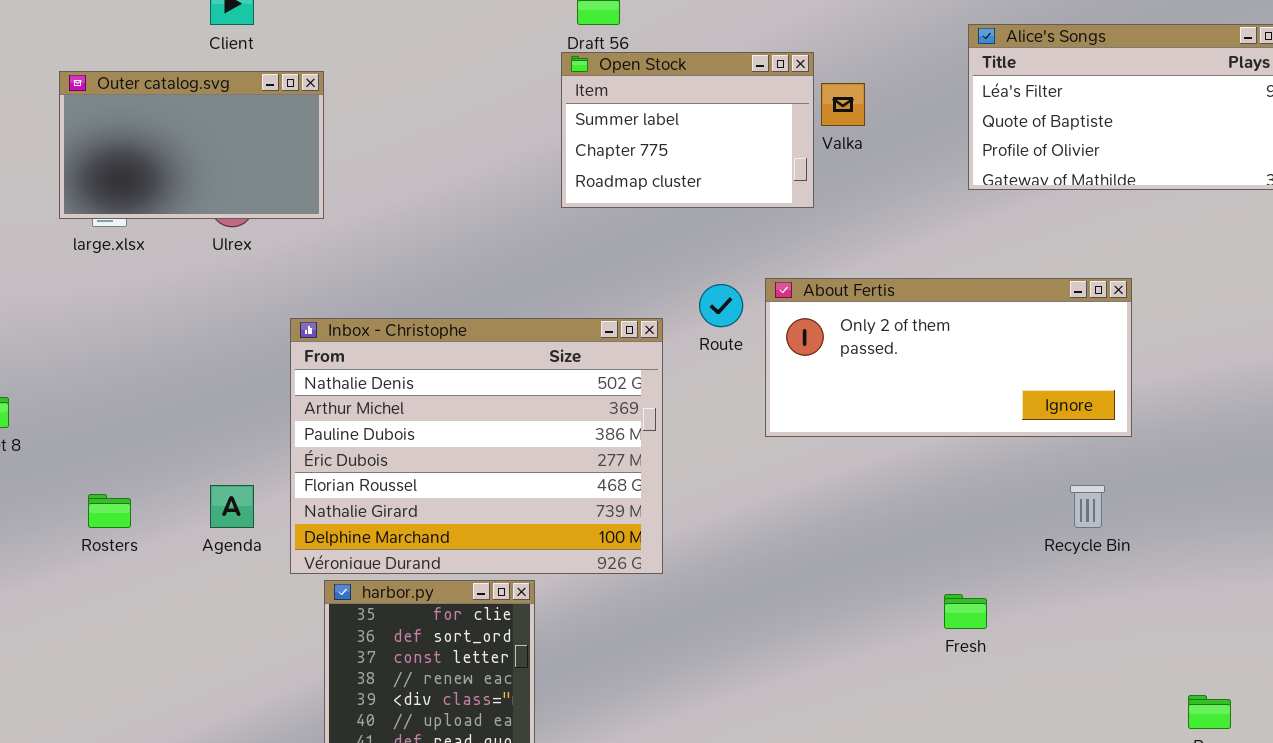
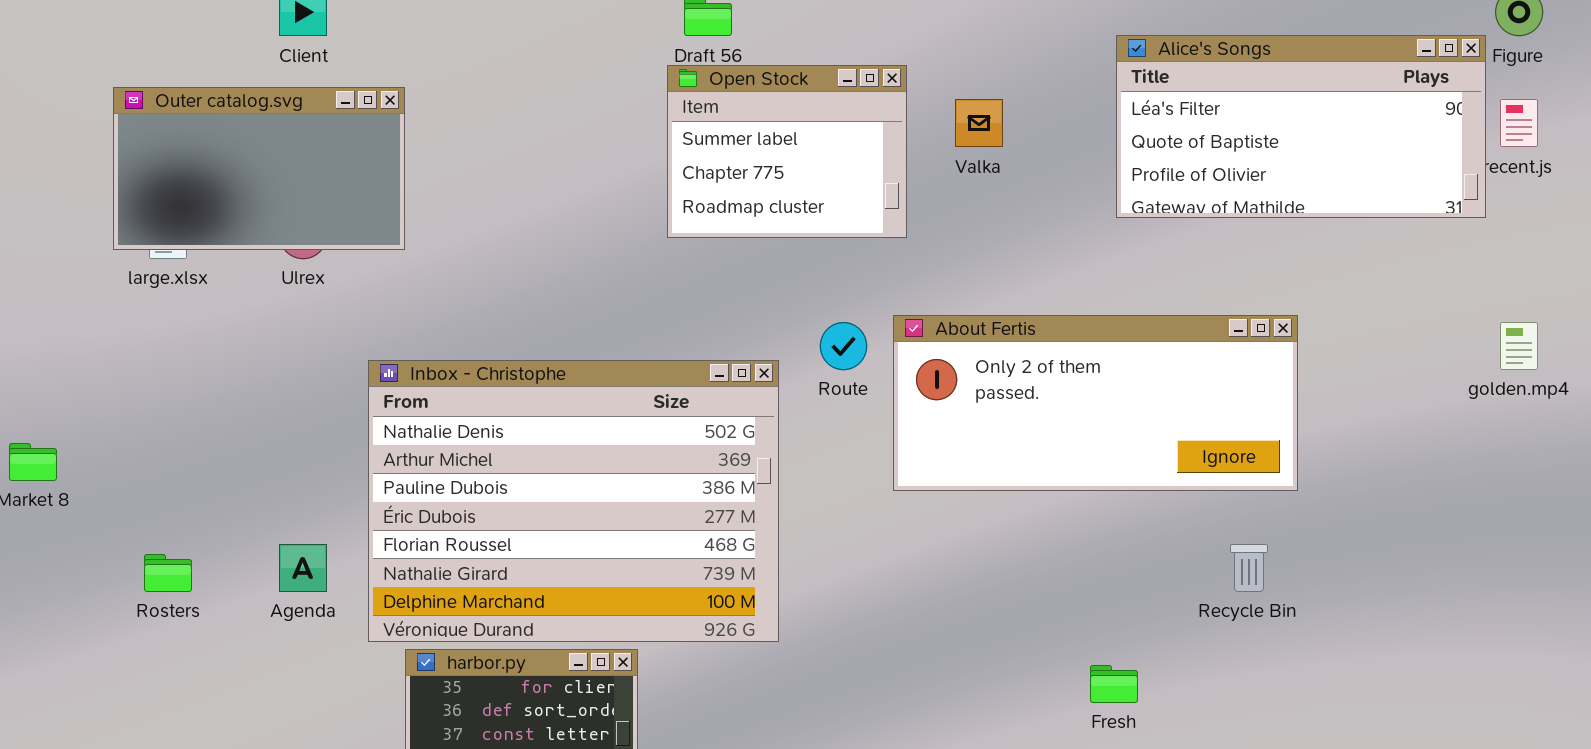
Open Stock: [561,52,814,208] -> [667,65,907,238], resized

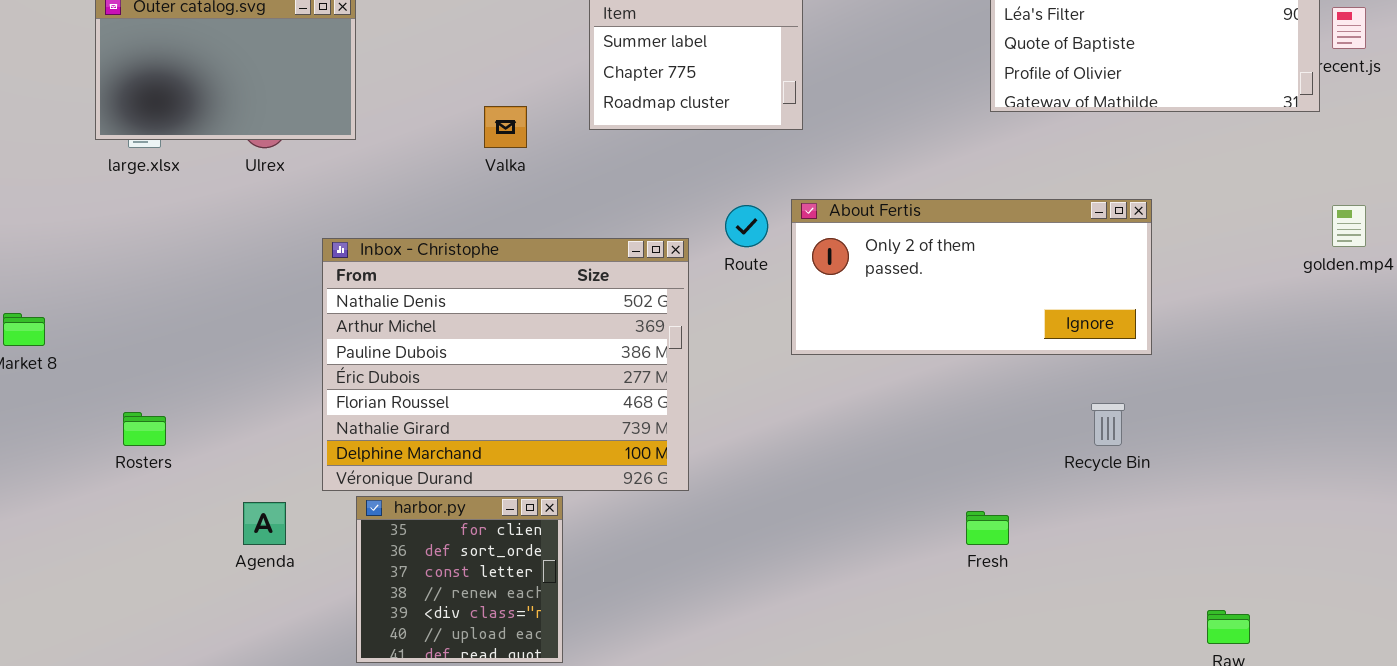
Valka: [955,99,1003,147] -> [484,106,527,148], moved
Agenda: [279,544,327,592] -> [243,502,286,545], moved

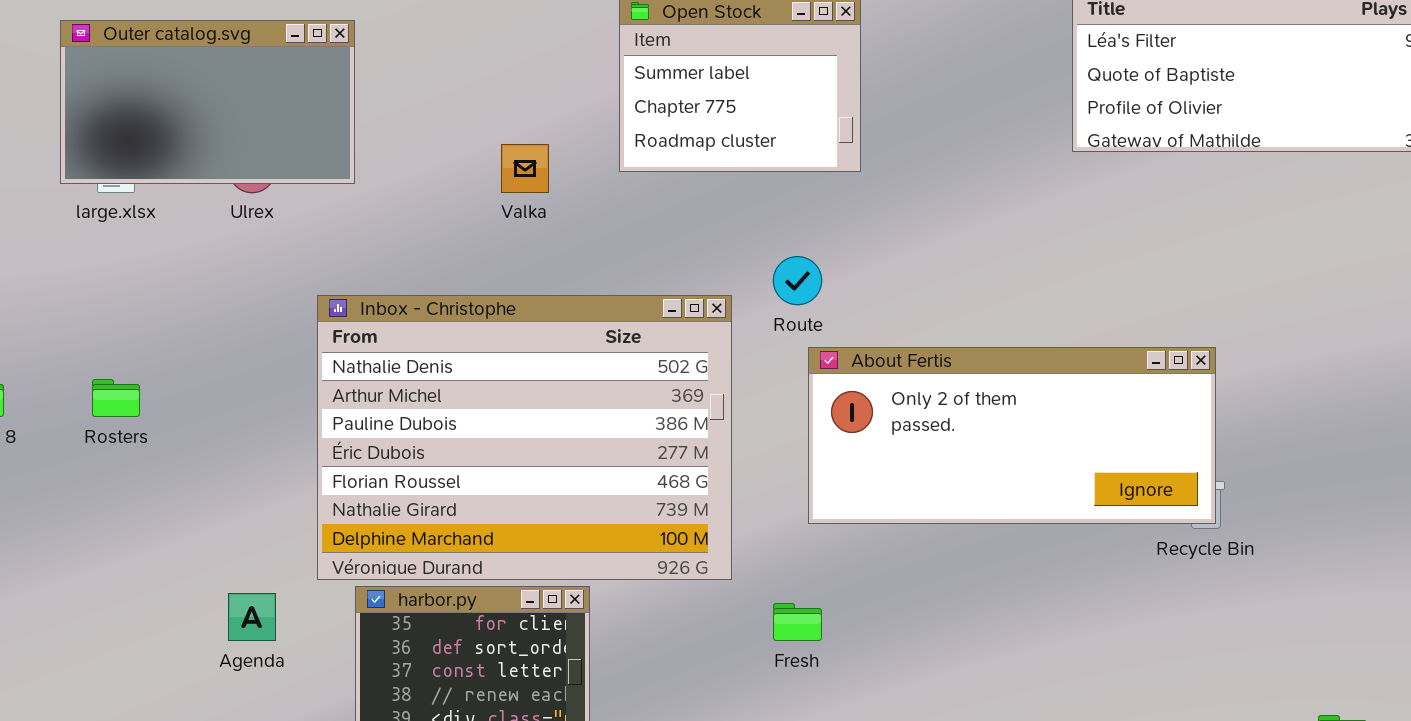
About Fertis: [791,199,1152,355] -> [808,347,1216,524], moved
Rosters: [123,412,166,446] -> [92,379,140,417], moved
Fresh: [966,511,1009,545] -> [773,603,822,641], moved

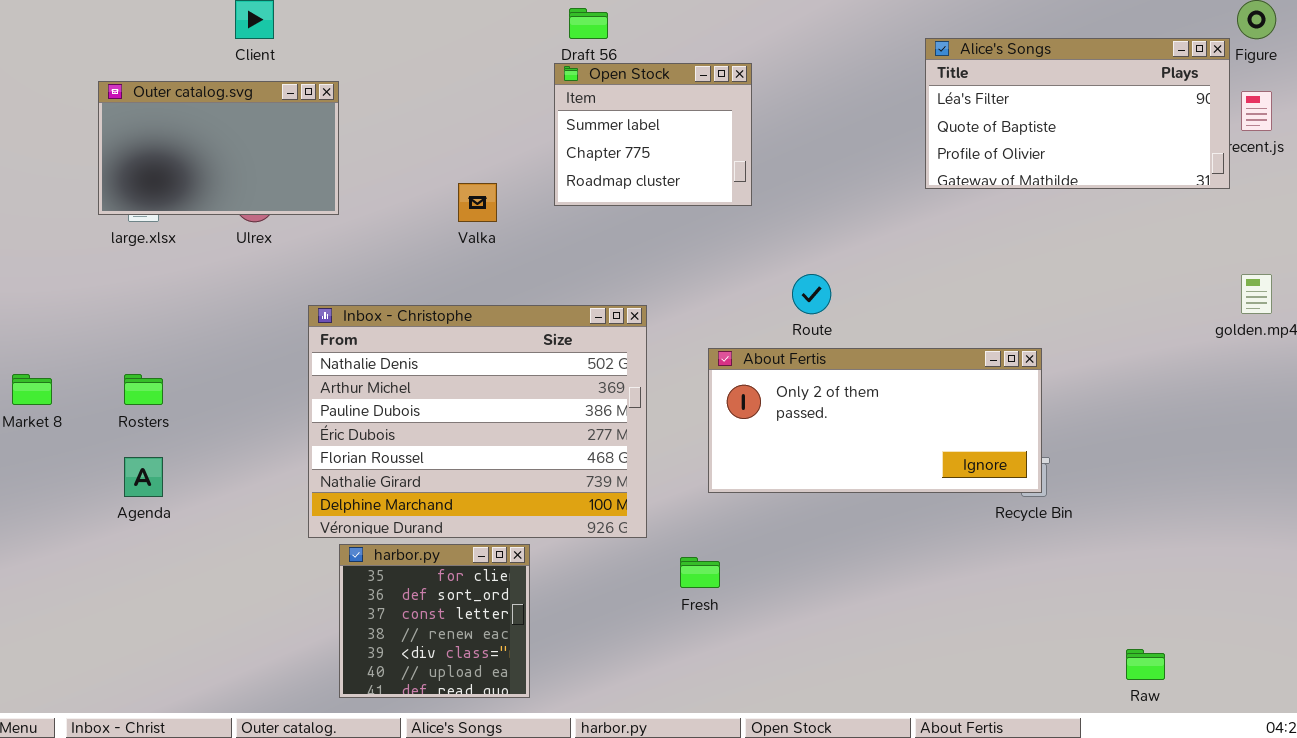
Route: [773,256,822,305] -> [792,274,831,314], moved
Agenda: [228,593,276,641] -> [124,457,163,497], moved

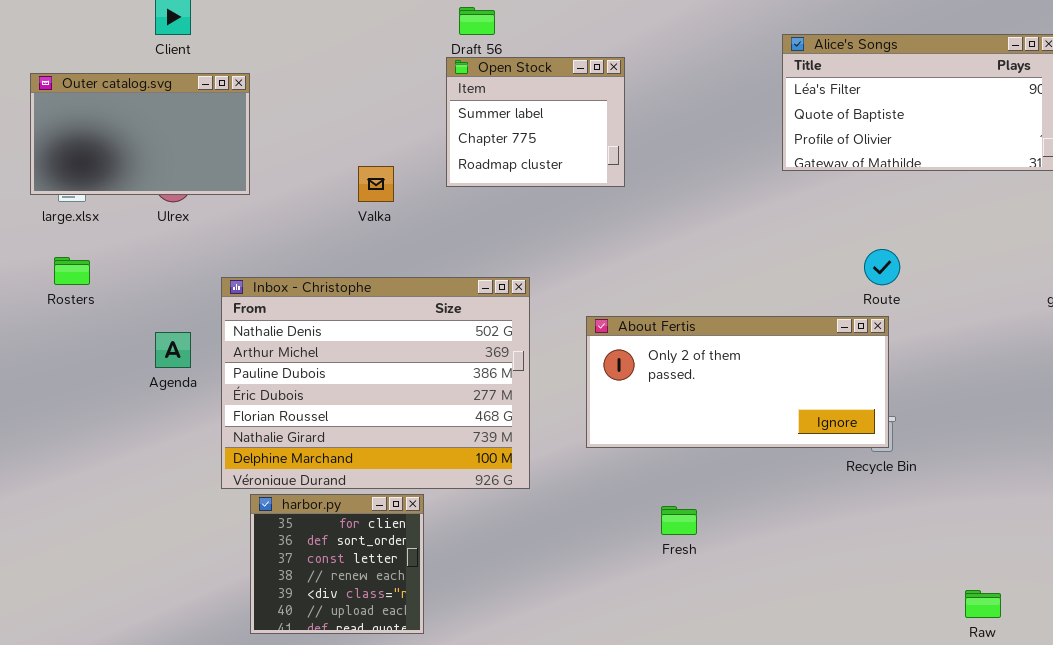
Route: [792,274,831,314] -> [864,249,900,285], moved
Rosters: [124,374,163,405] -> [54,257,90,285], moved
Agenda: [124,457,163,497] -> [155,332,191,368], moved
Fresh: [680,557,720,588] -> [661,506,697,535], moved

